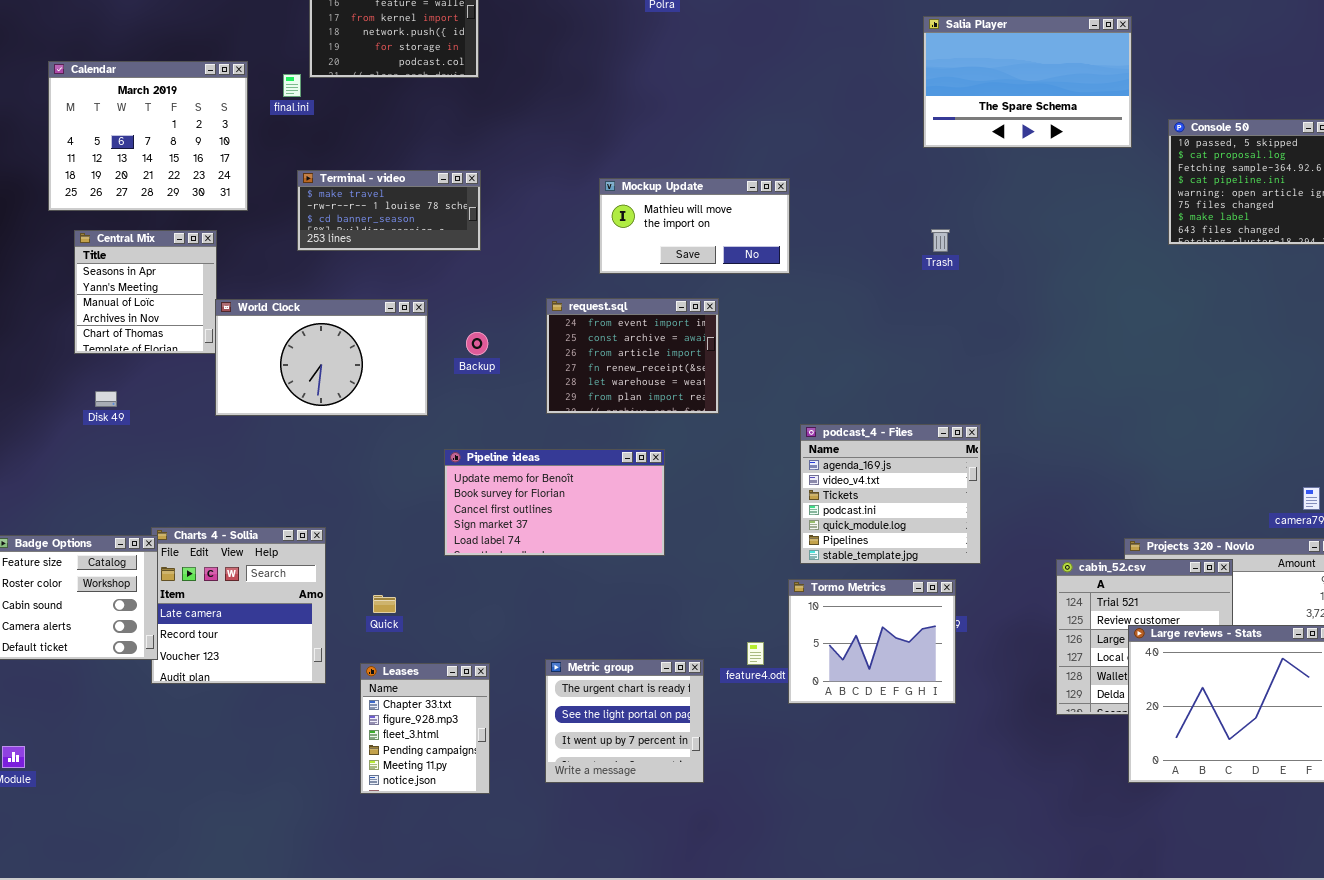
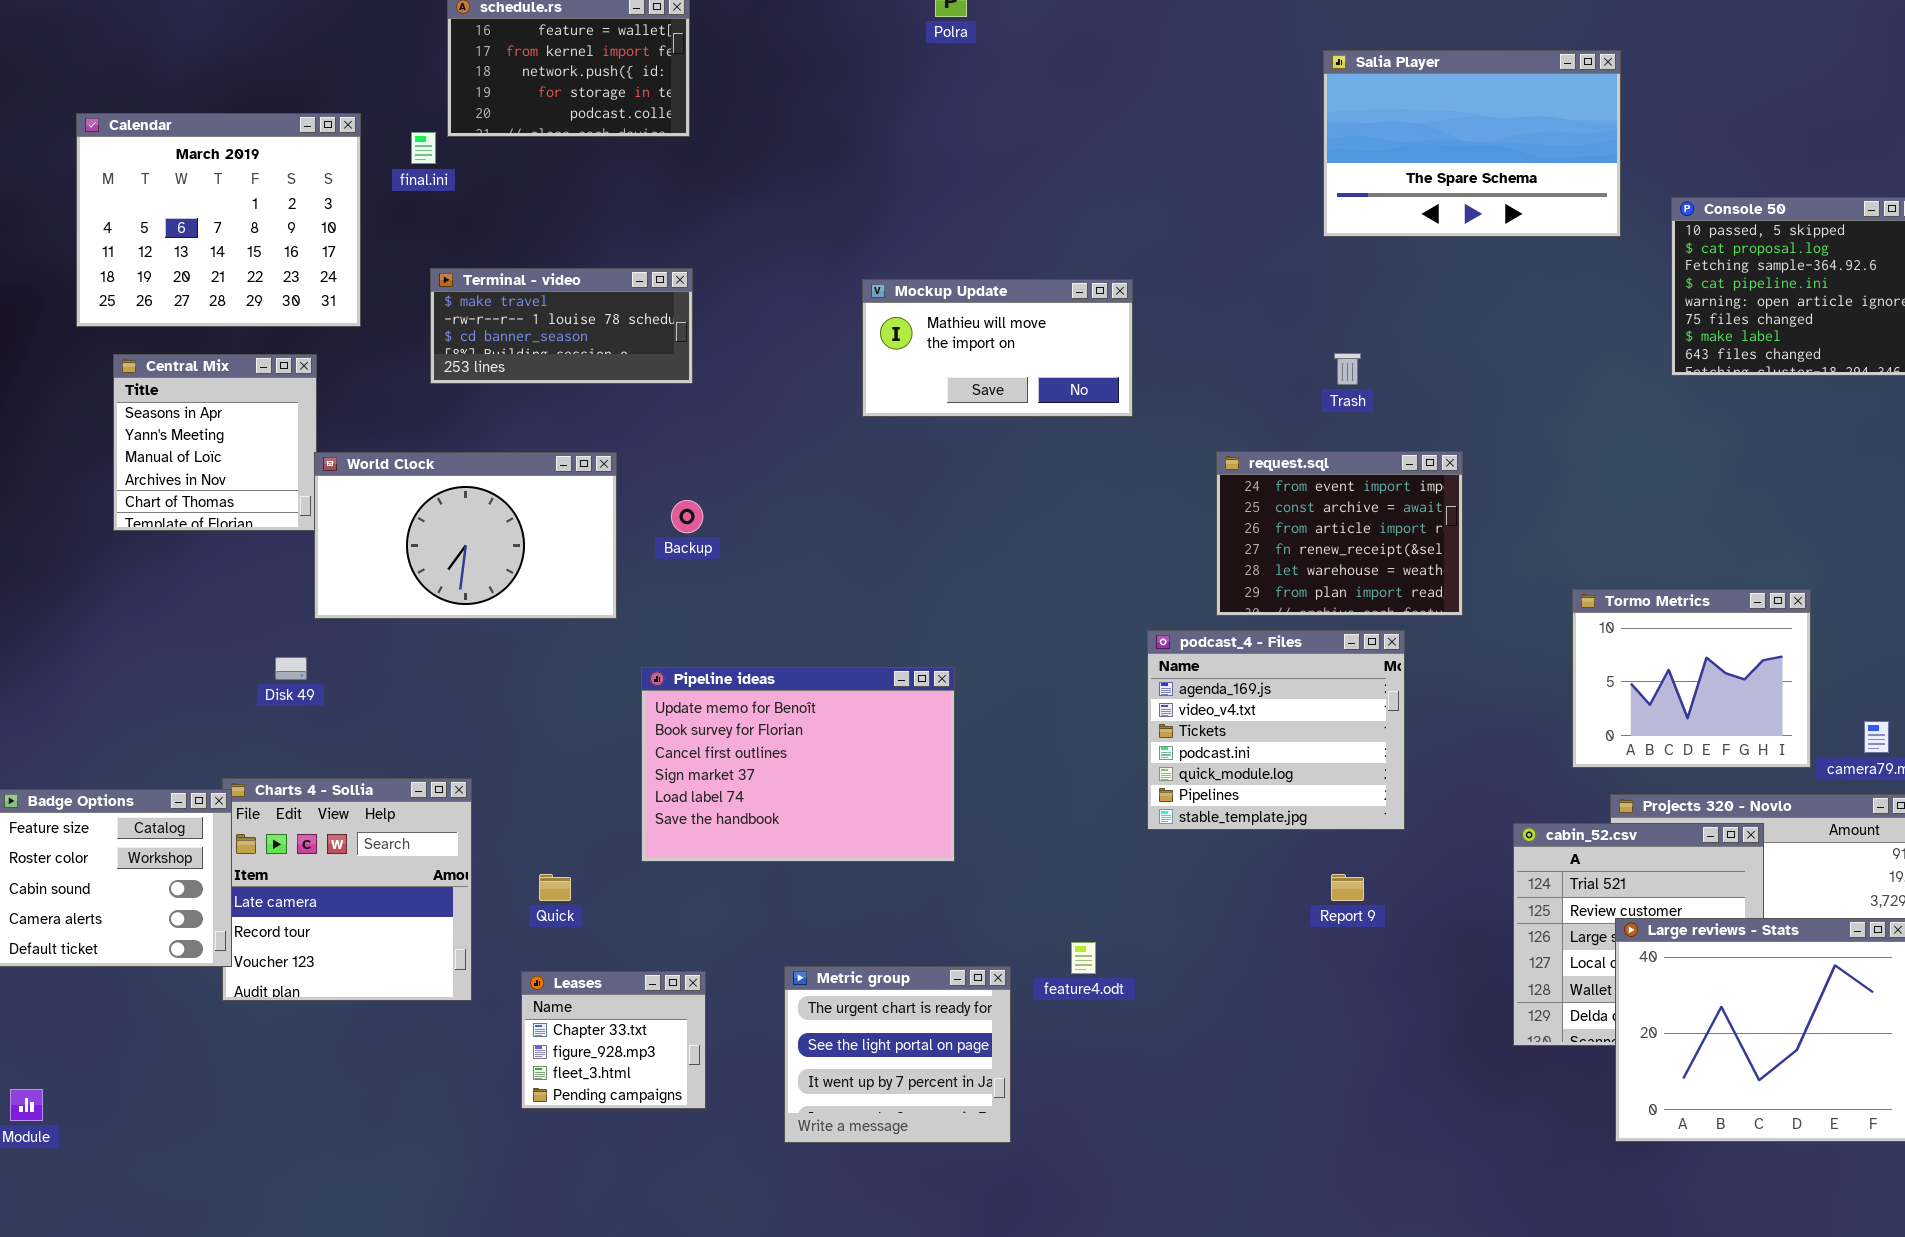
request.sql: [546,298,719,414] -> [1216,451,1463,616], moved
Disk 49: [95,391,117,407] -> [275,657,307,680], moved
Pipeline ideas: [444,449,665,556] -> [641,667,955,862], resized
Tormo Metrics: [788,579,956,704] -> [1572,589,1811,768], moved
Leases: [360,663,490,794] -> [521,971,706,1109], resized

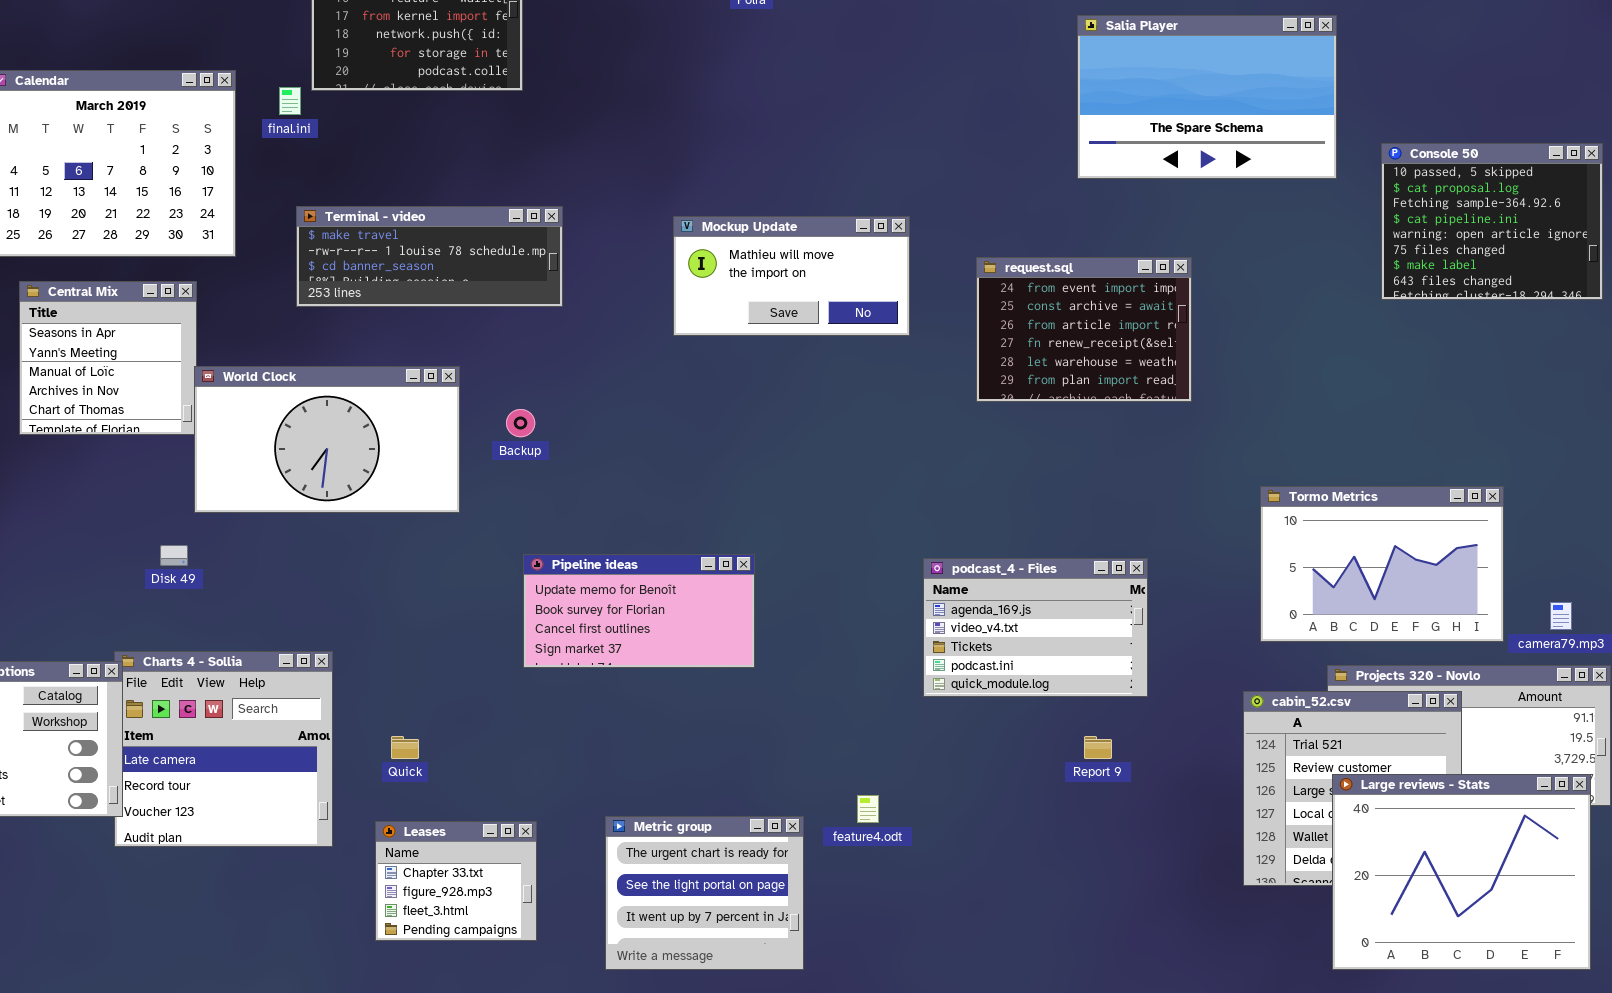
Terminal - video: [430,268,693,384] -> [296,206,563,307], resized
request.sql: [1216,451,1463,616] -> [976,257,1192,402], moved
Tormo Metrics: [1572,589,1811,768] -> [1260,486,1504,642], resized
podcast_4 - Files: [1147,630,1405,830] -> [923,558,1148,697], resized
Pipeline ideas: [641,667,955,862] -> [523,554,755,668], resized

